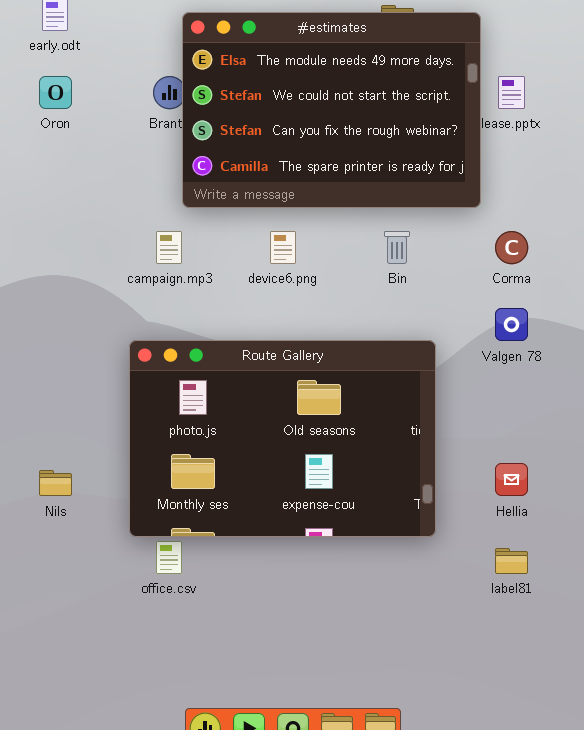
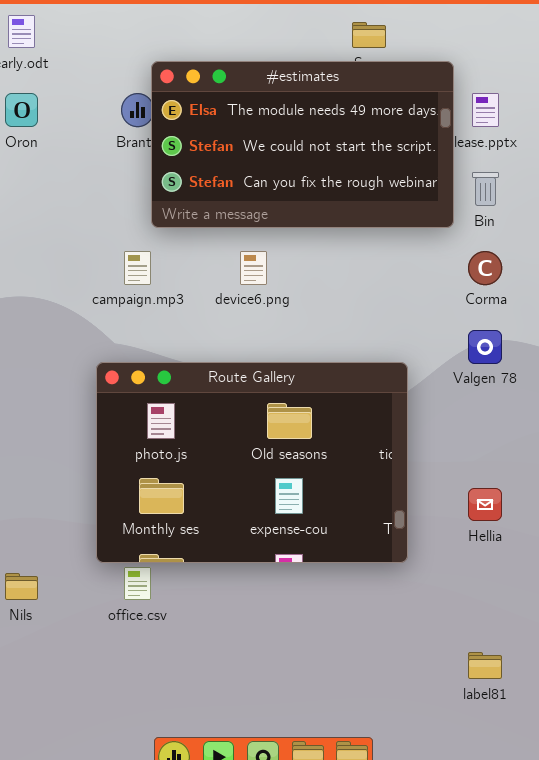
#estimates: [182,12,481,208] -> [151,61,454,228], resized
Bin: [384,231,410,264] -> [472,172,499,206], moved
Nils: [39,470,72,496] -> [5,573,38,600], moved
label81: [495,548,528,574] -> [468,652,502,679], moved

